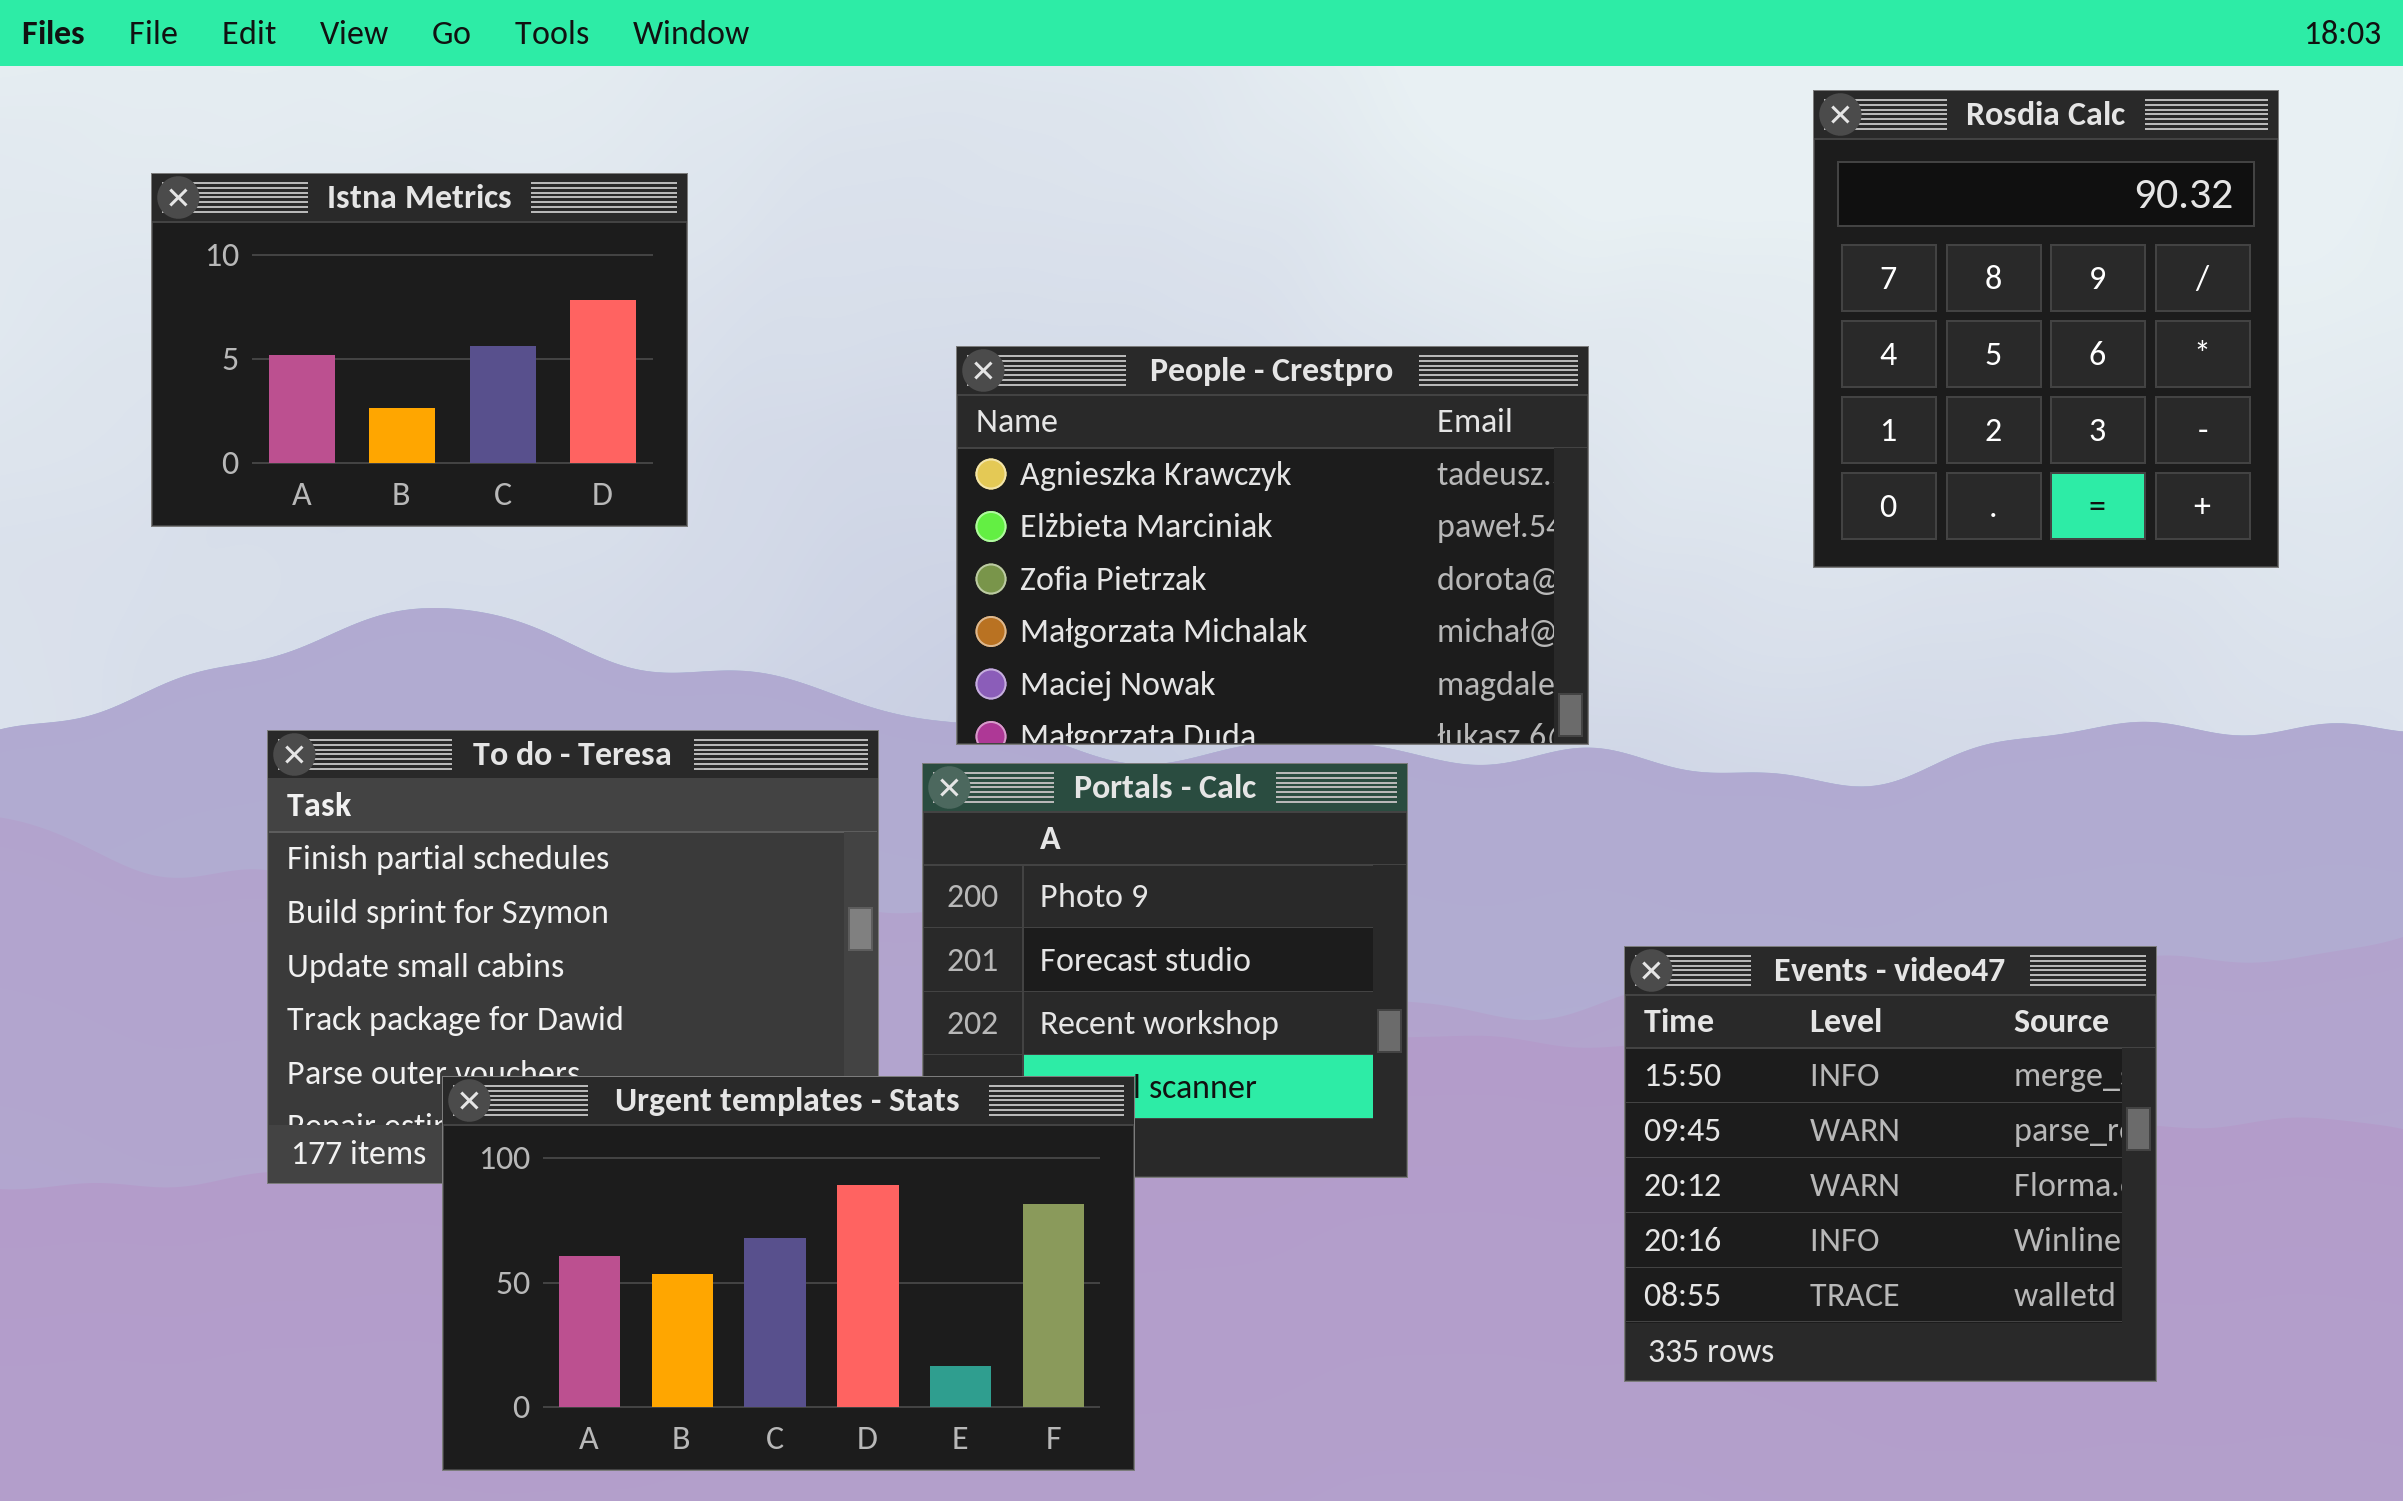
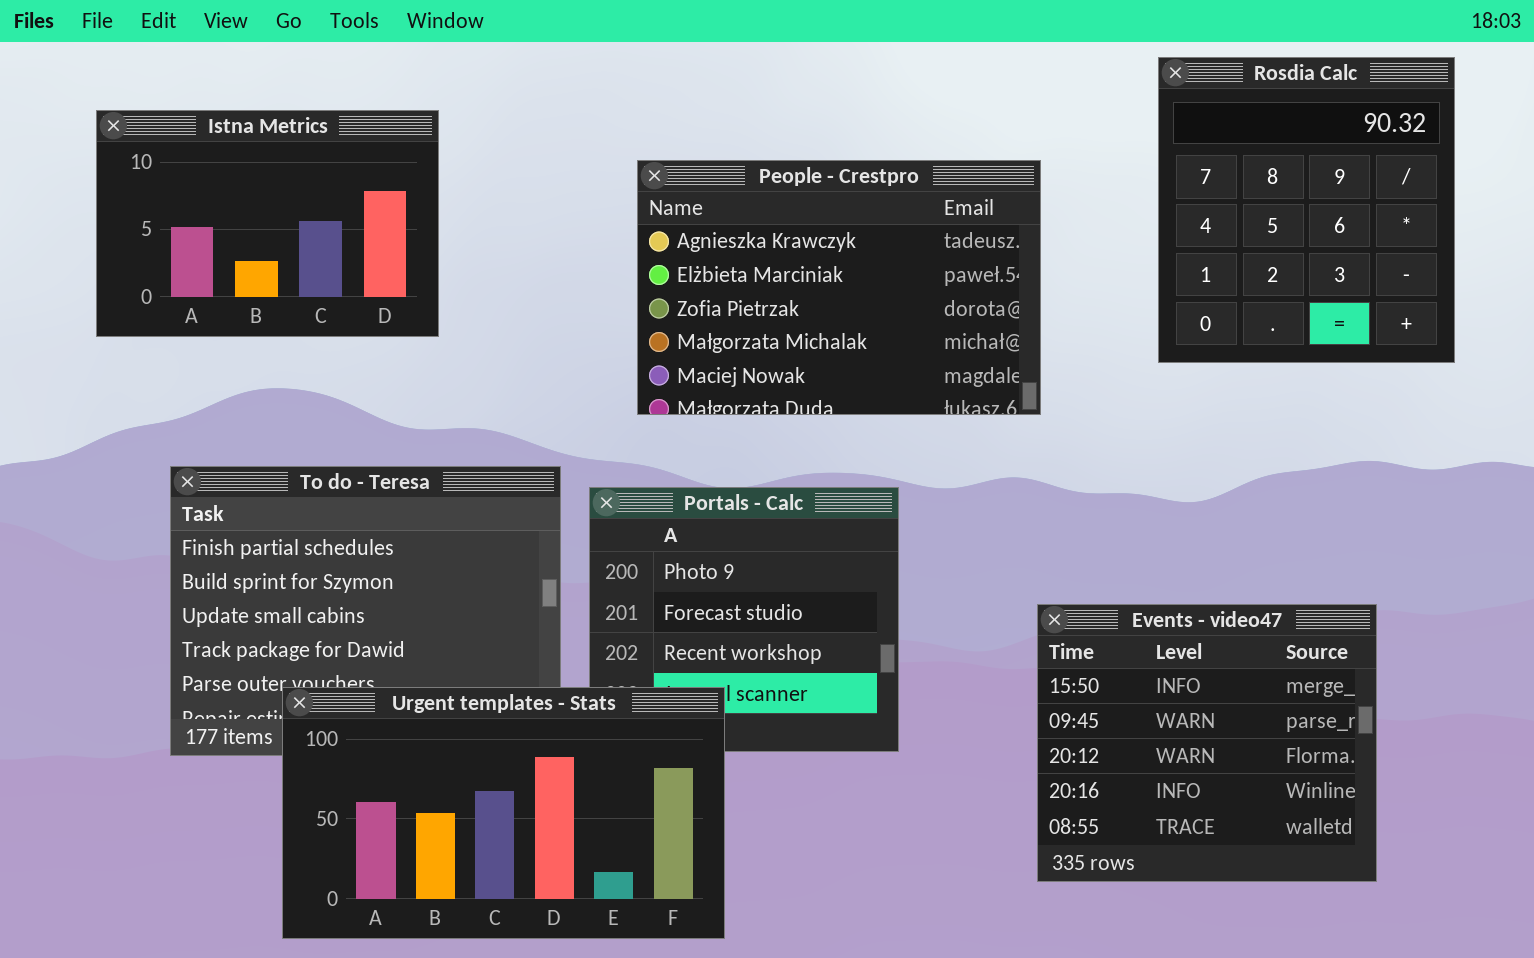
People - Crestpro: [956,346,1589,745] -> [637,160,1041,415], moved

